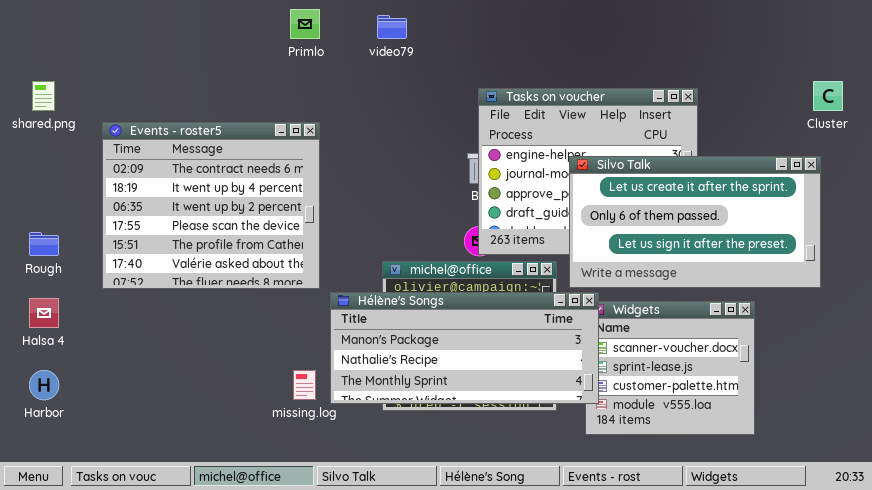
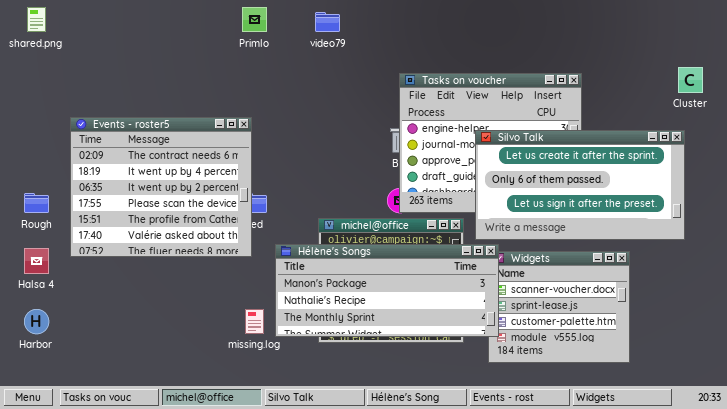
shared.png: [32,81,55,111] -> [27,7,46,32], moved
Events - roster5: [102,122,320,289] -> [70,117,252,257], moved

